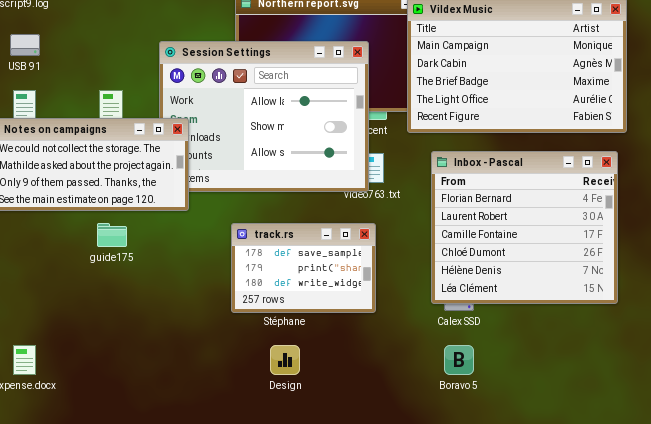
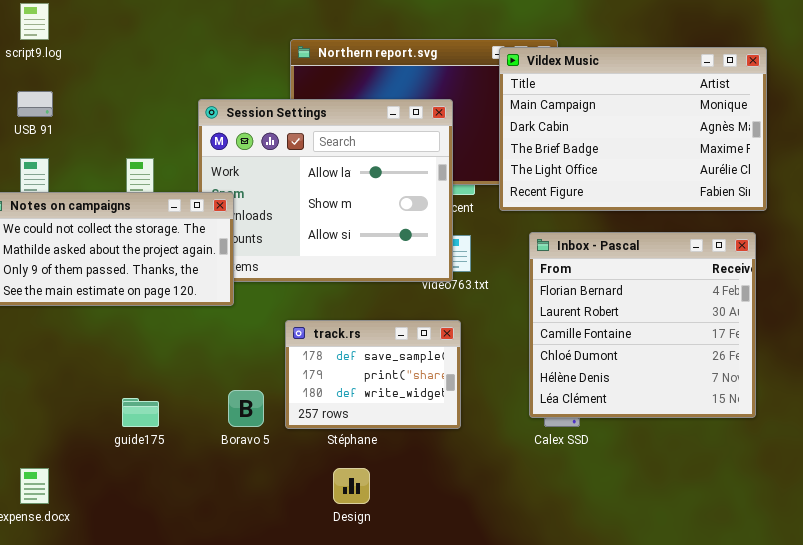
guide175: [97,223,127,247] -> [122,398,159,427], moved
Boravo 5: [444,345,474,375] -> [228,390,264,427], moved

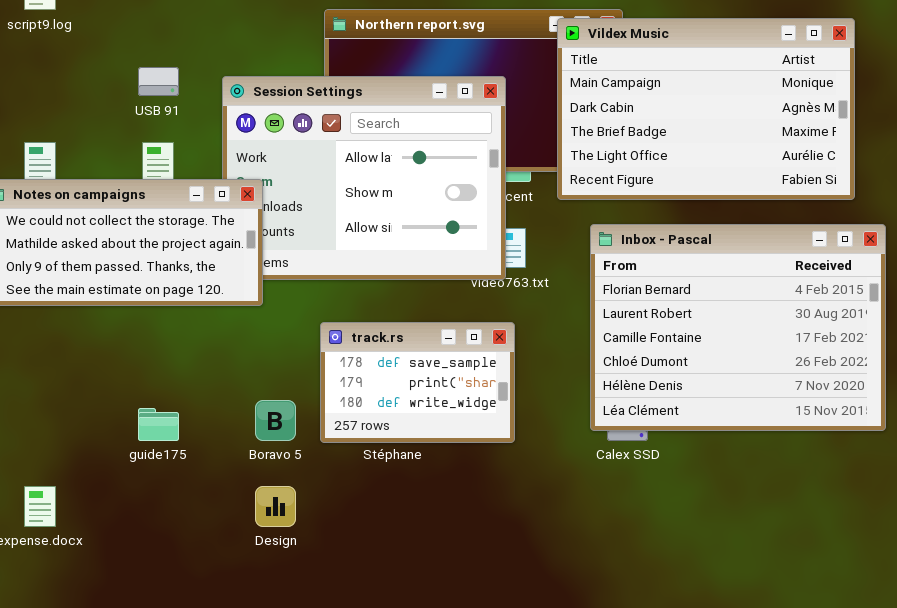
USB 91: [17,91,53,117] -> [138,67,179,96], moved
Inbox - Pascal: [529,232,756,418] -> [590,224,886,431], resized
Design: [333,468,370,504] -> [255,486,296,527], moved

